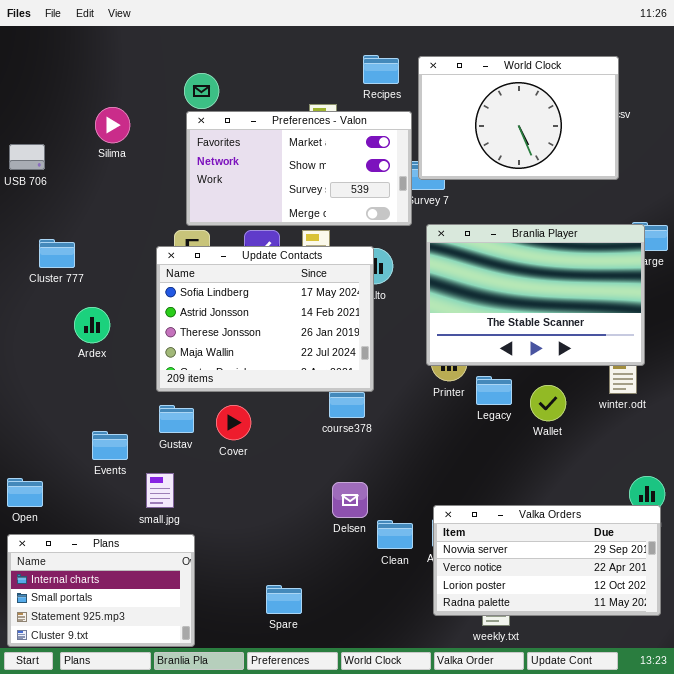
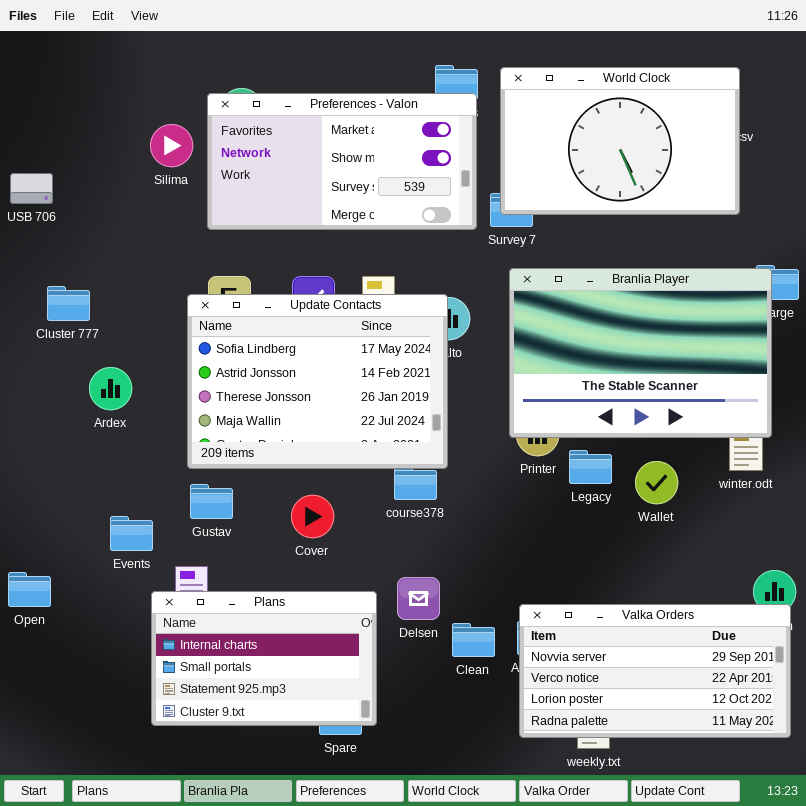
Silima: [95,107,130,143] -> [150,124,193,167], moved
Preferences - Valon: [186,111,412,226] -> [207,93,477,230], moved
Cover: [216,405,251,440] -> [291,495,334,538], moved
Plans: [7,534,195,647] -> [151,591,377,726], moved

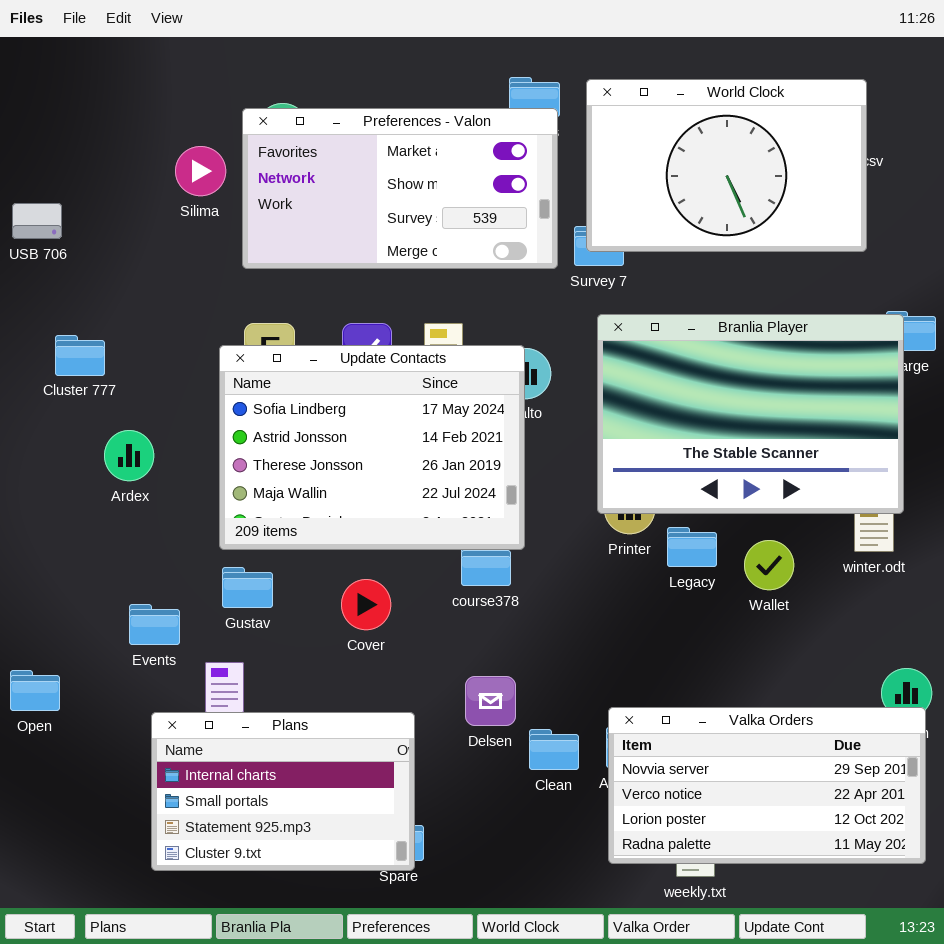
Plans: [151,591,377,726] -> [151,712,415,871], moved

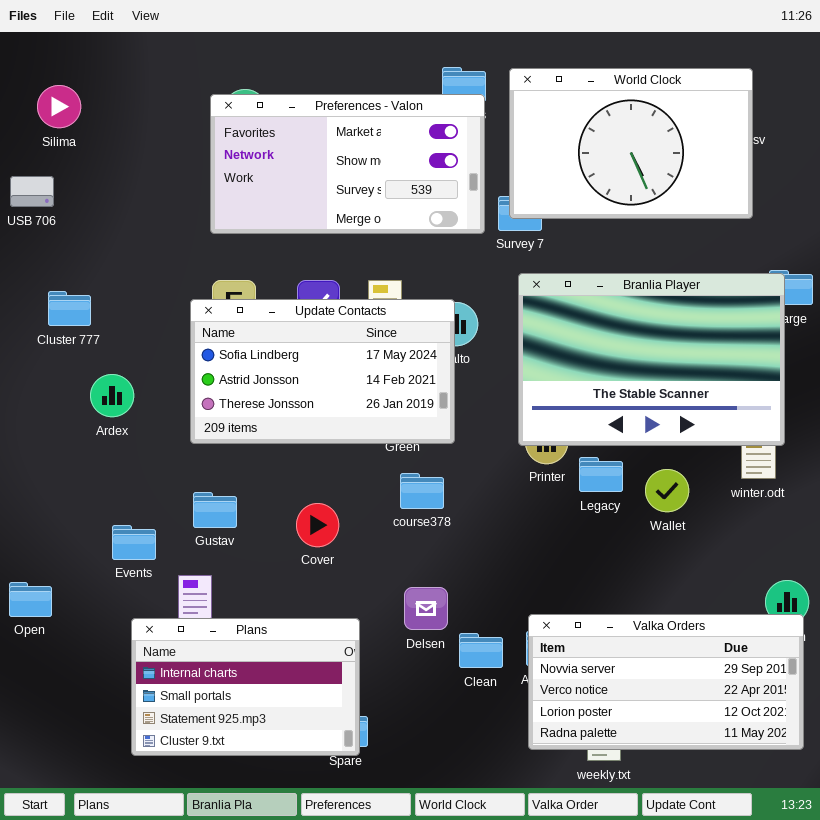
Silima: [175,146,226,196] -> [37,85,81,128], moved
Update Contacts: [219,345,525,550] -> [190,299,455,444], resized

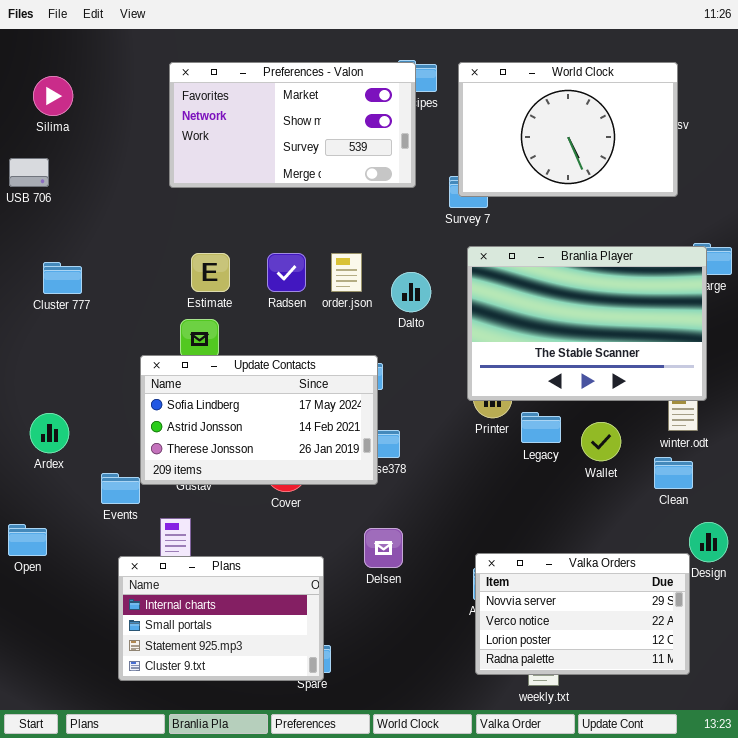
Preferences - Valon: [210,94,485,234] -> [169,62,416,188], moved
Update Contacts: [190,299,455,444] -> [140,355,378,485], moved
Ardex: [90,374,134,417] -> [30,413,69,453], moved
Valka Orders: [528,614,804,750] -> [475,553,690,675], resized
Clean: [459,633,503,668] -> [654,457,693,489], moved

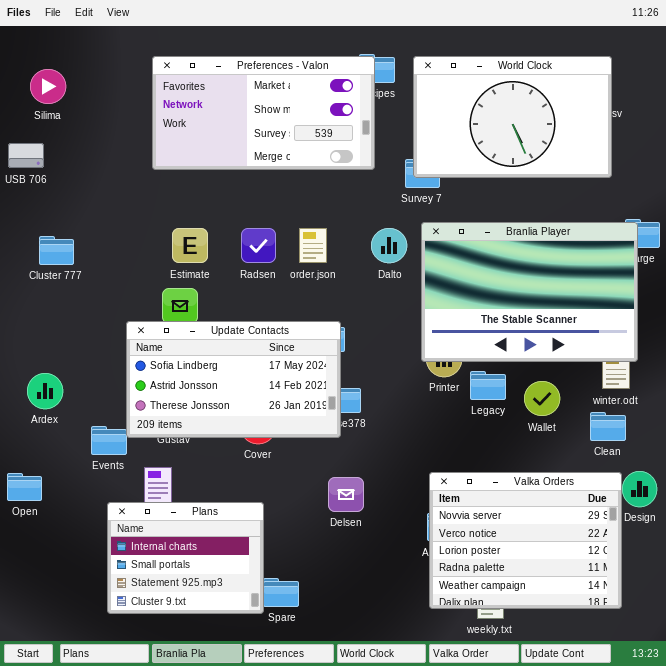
Dalto: [391,272,431,312] -> [371,228,407,263], moved
Valka Orders: [475,553,690,675] -> [429,472,622,609], resized
Plans: [118,556,324,681] -> [107,502,264,614], resized

